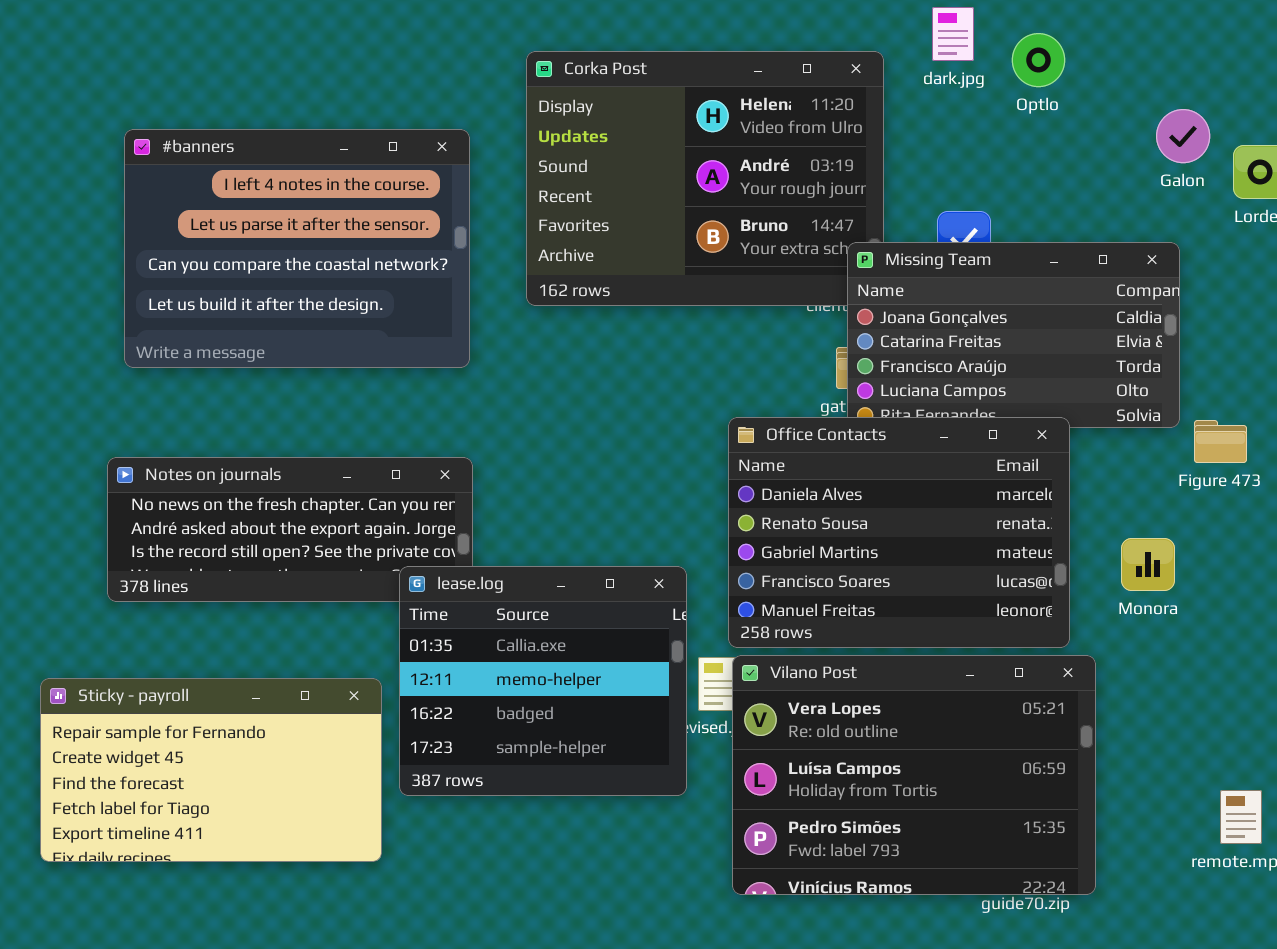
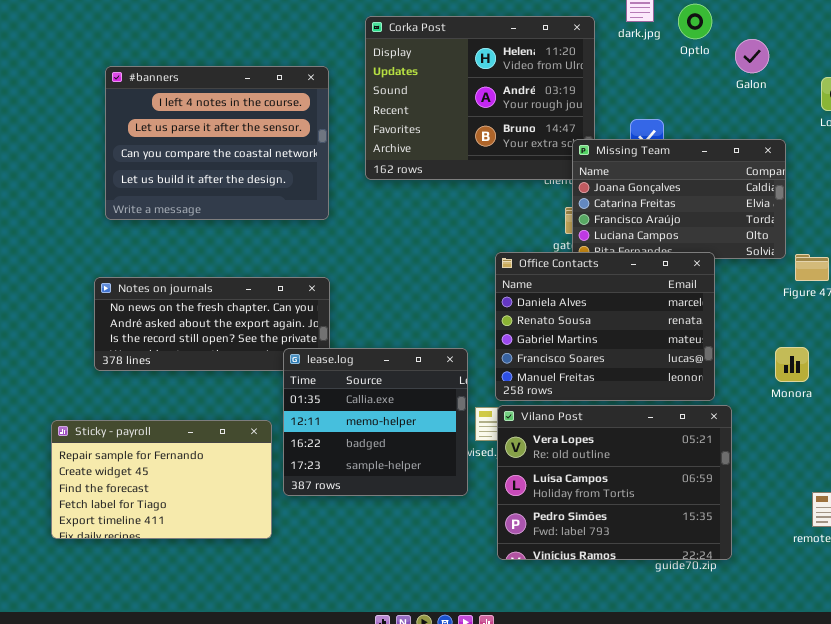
Galon: [1156,109,1210,163] -> [735,39,769,73], moved
Monora: [1121,538,1175,591] -> [775,347,809,382], moved

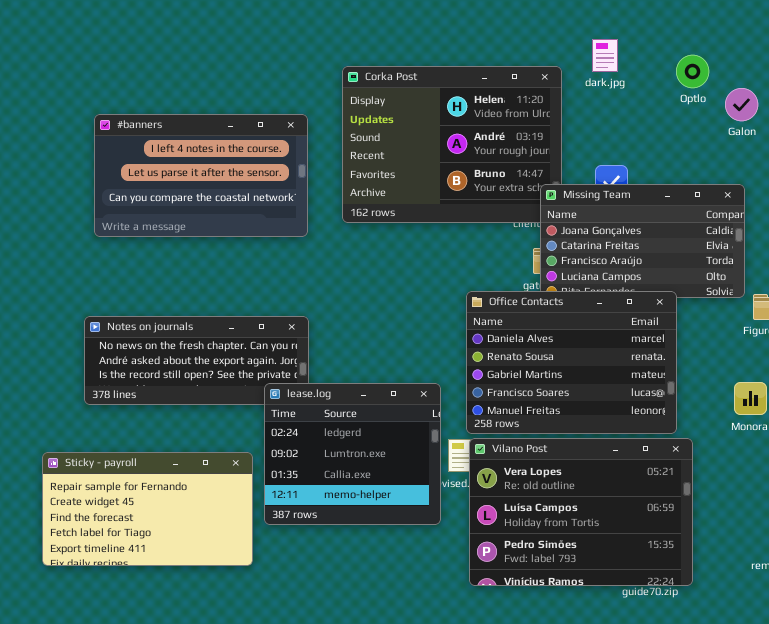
Optlo: [678,4,712,39] -> [676,55,709,88], moved
Galon: [735,39,769,73] -> [725,88,758,121], moved
#banners: [105,66,329,220] -> [94,114,308,237], resized
lease.log: [283,348,468,496] -> [264,383,441,525], scrolled up 2 rows

